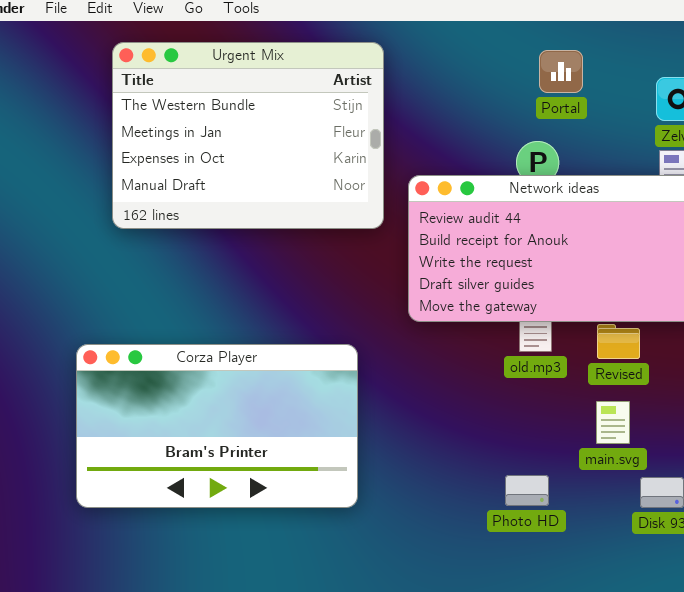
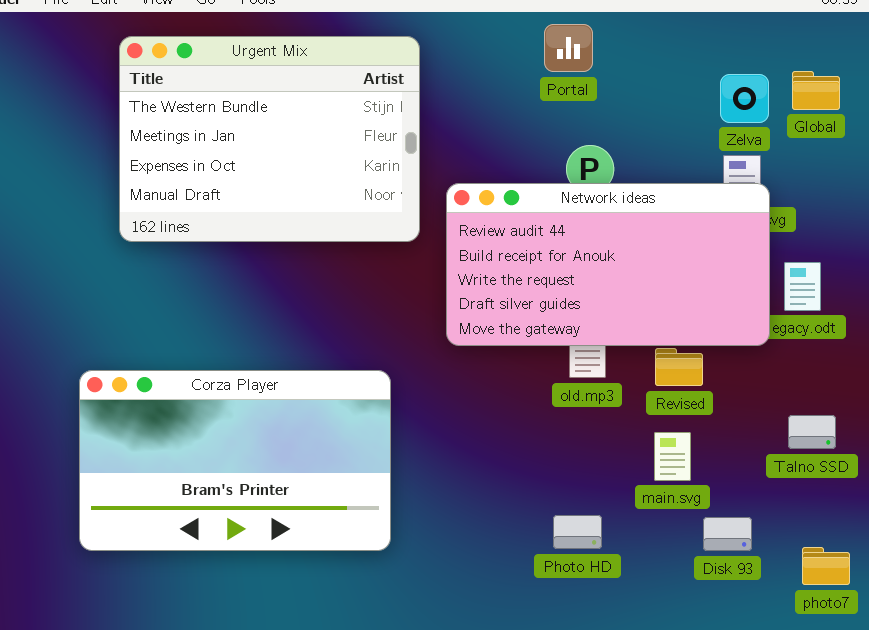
Portal: [539,50,583,93] -> [544,24,593,72], moved

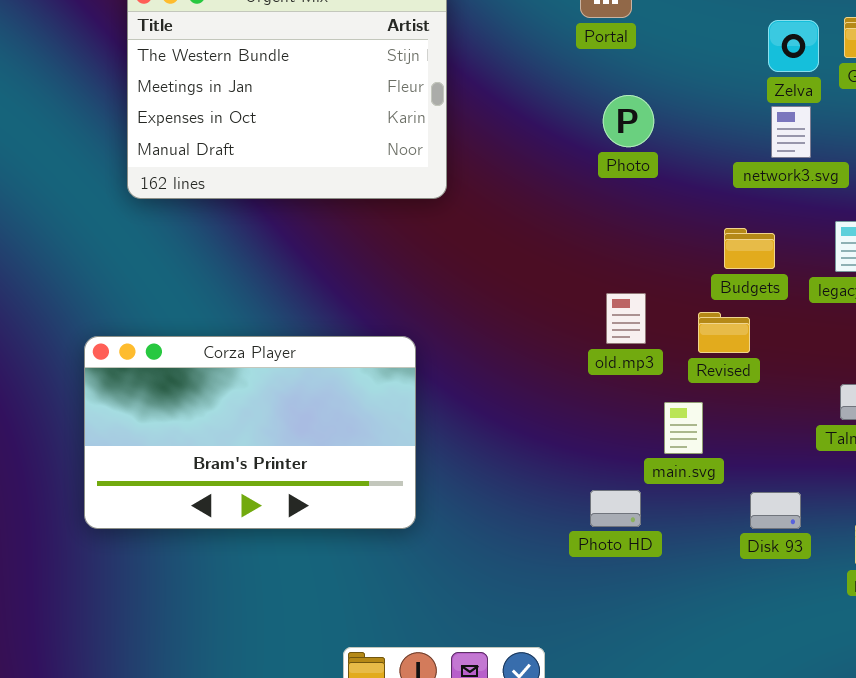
Network ideas: [446,183,770,346] -> none, closed
main.svg: [654,432,691,481] -> [664,402,703,454], moved

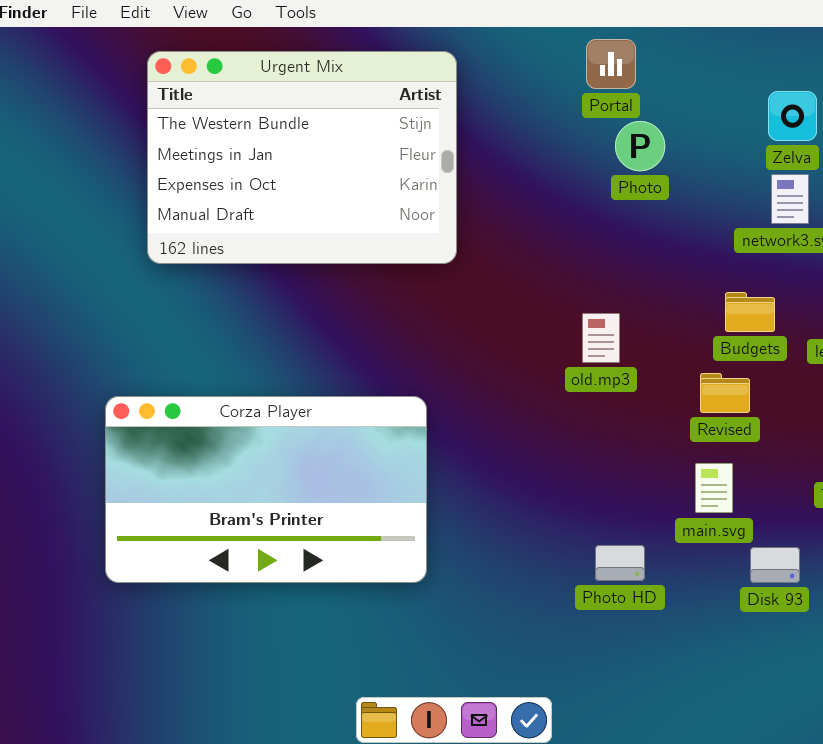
Photo: [603,95,654,147] -> [615,121,665,171], moved
old.mp3: [606,293,646,344] -> [582,313,620,363], moved
main.svg: [664,402,703,454] -> [695,463,733,513], moved

